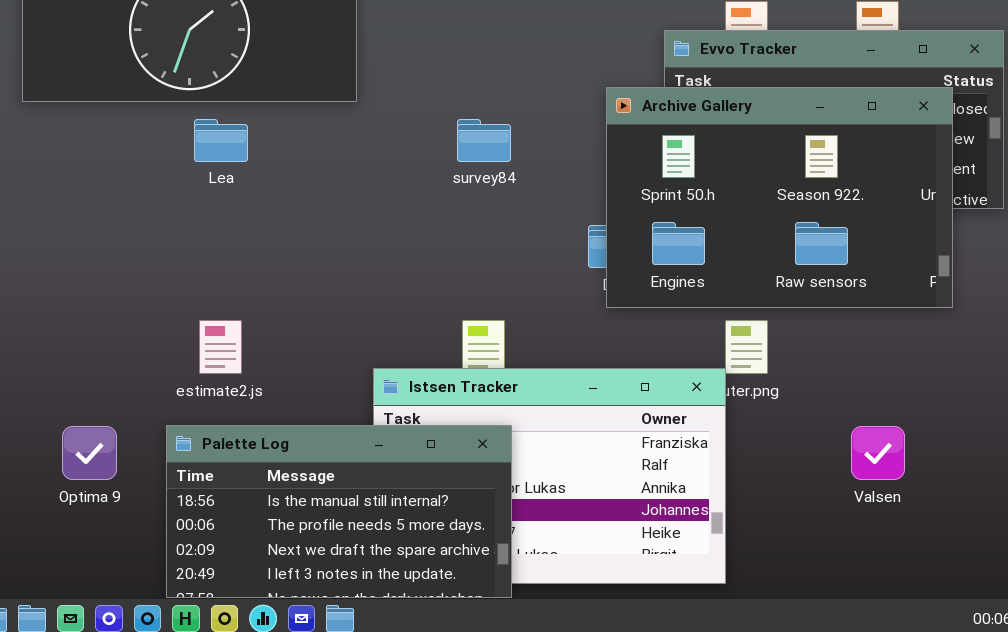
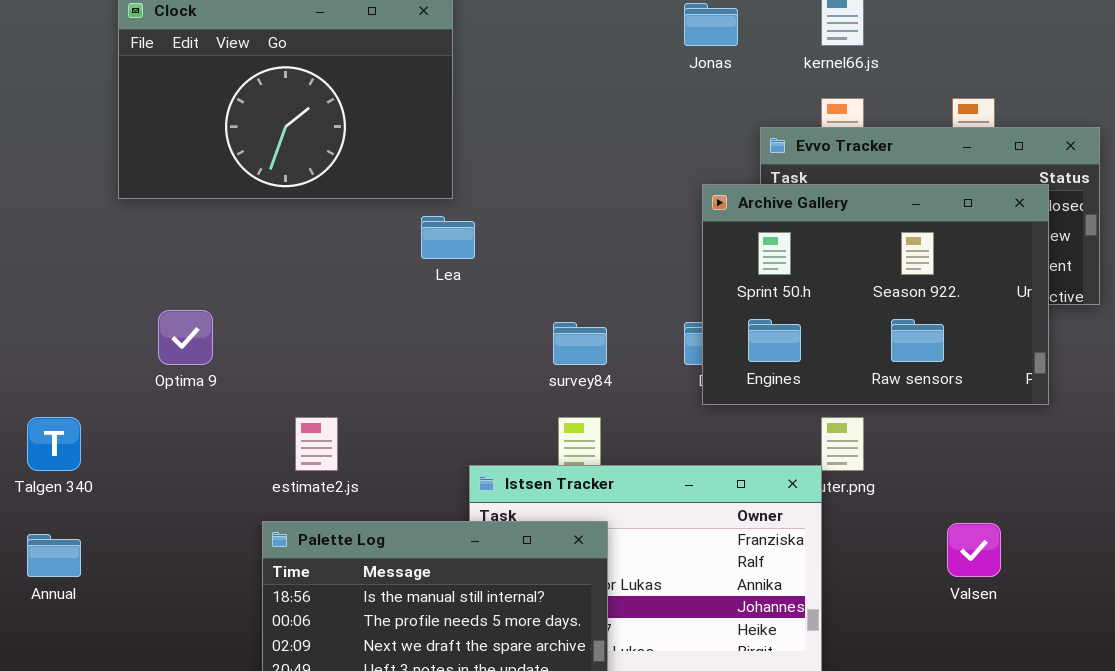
Lea: [194,119,248,162] -> [421,216,475,259], moved
survey84: [457,119,511,162] -> [553,322,607,365], moved
Optima 9: [62,426,117,480] -> [158,310,213,365], moved

